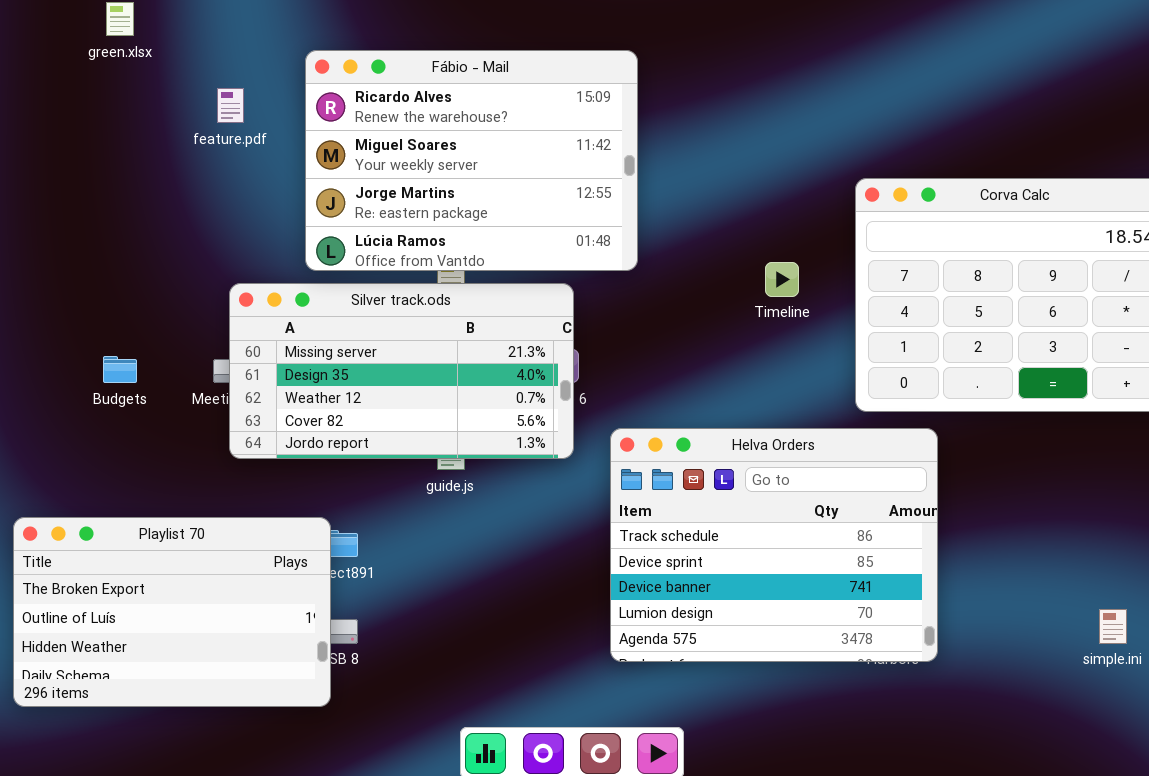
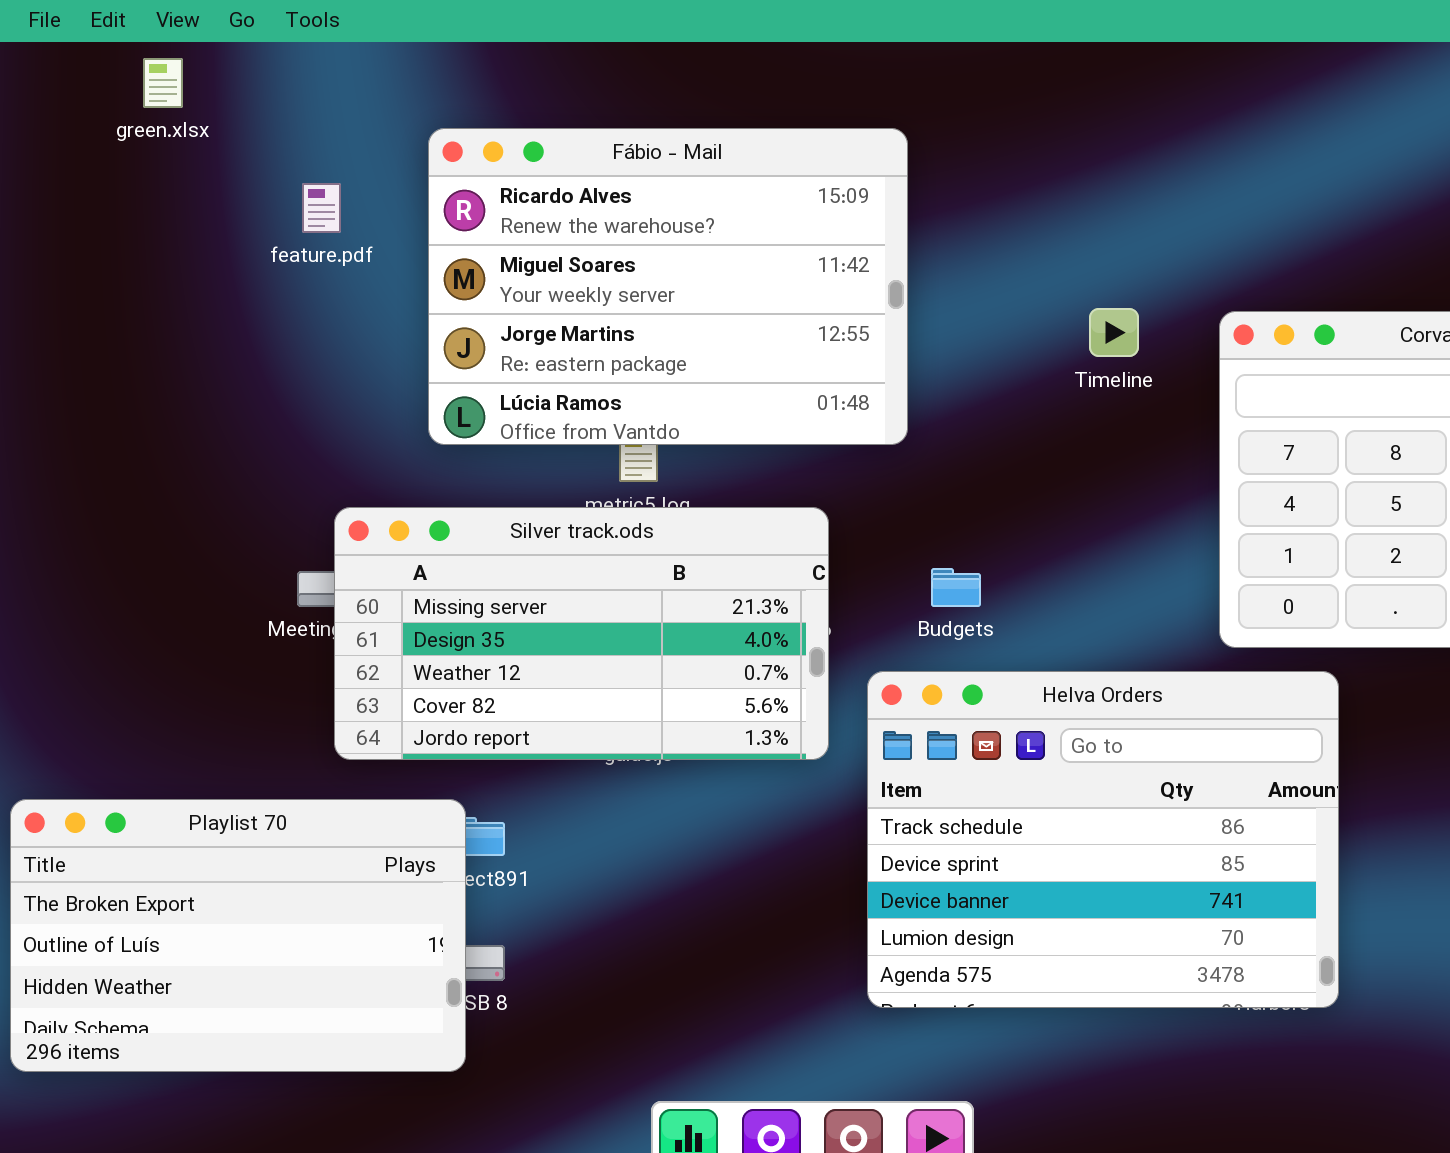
Timeline: [765,262,799,297] -> [1089,308,1139,357], moved
Silver track.ods: [229,283,574,459] -> [334,507,829,760], moved
Budgets: [103,356,137,383] -> [931,568,981,607], moved

